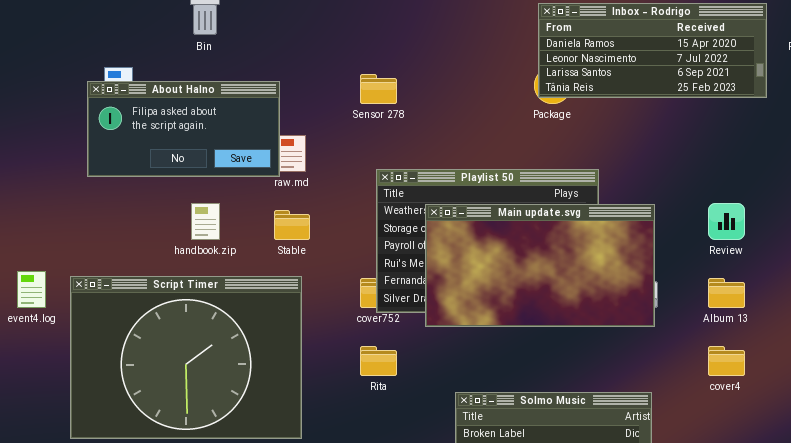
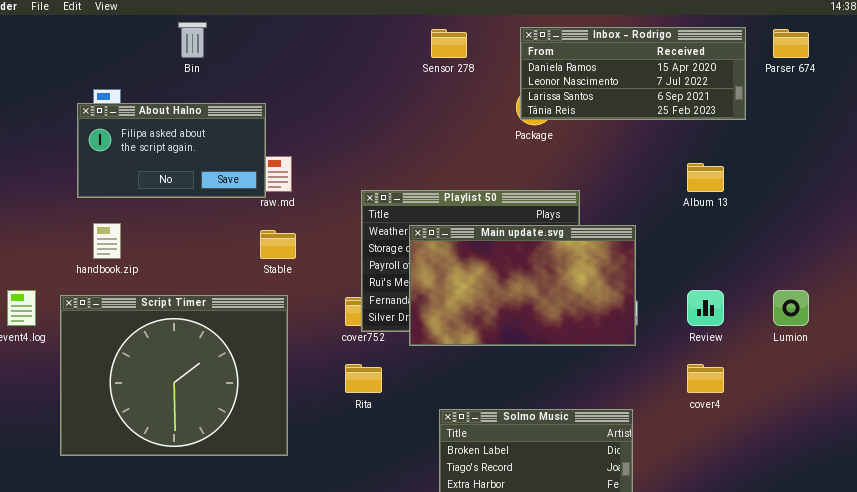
Sensor 278: [360,74,397,104] -> [431,29,467,58], moved
handbook.zip: [191,203,220,240] -> [93,223,121,259], moved
Review: [708,203,745,240] -> [687,290,724,326], moved
Album 13: [708,278,745,308] -> [687,163,724,192], moved

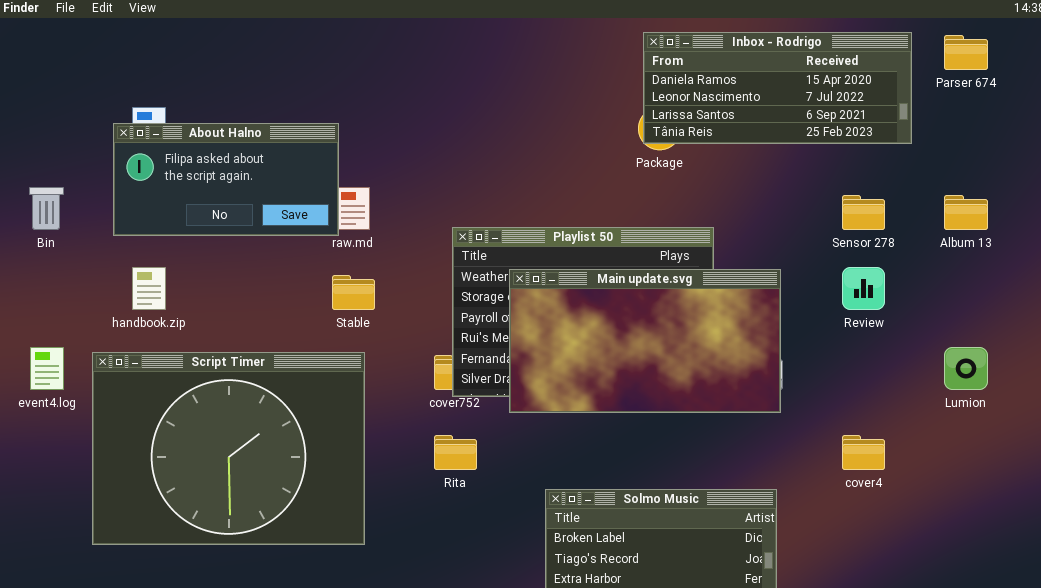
Bin: [178,22,207,58] -> [29,187,64,230], moved
Sensor 278: [431,29,467,58] -> [842,195,885,230], moved
Album 13: [687,163,724,192] -> [944,195,988,230], moved
Review: [687,290,724,326] -> [842,267,885,310], moved

